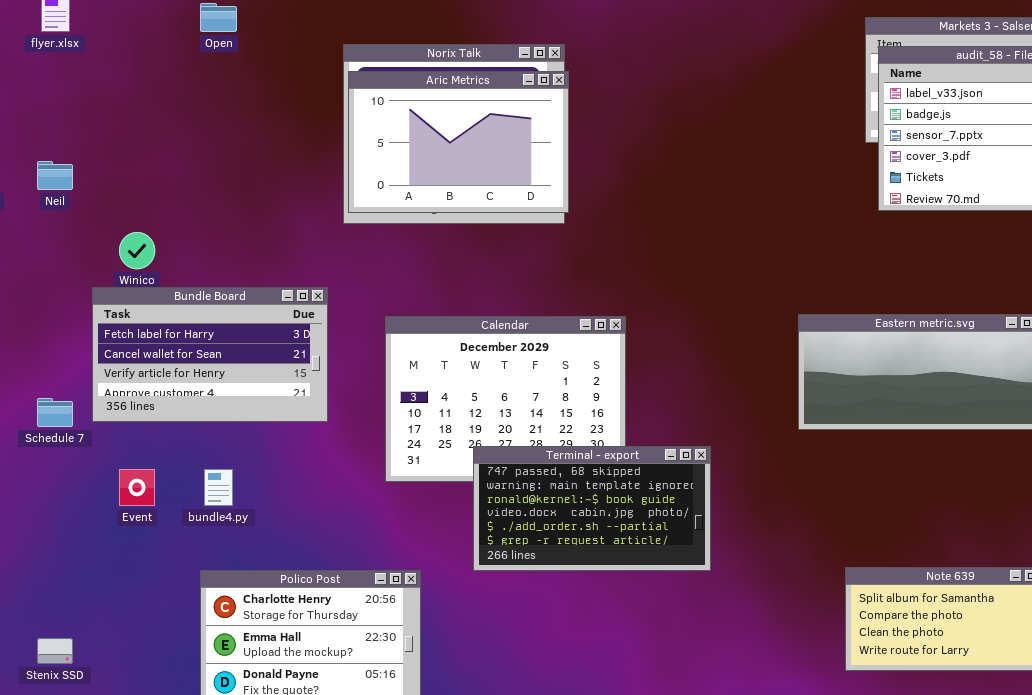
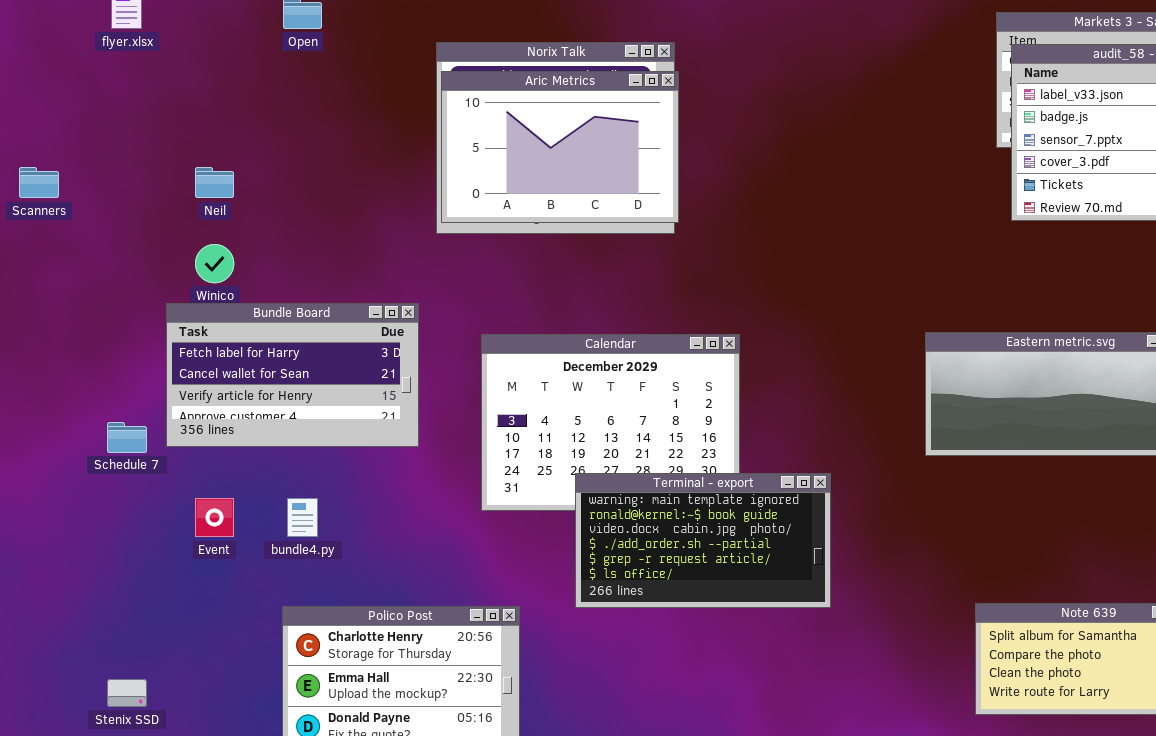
Neil: [37,161,73,190] -> [195,167,234,198], moved
Terminal - export: [473,446,711,571] -> [575,473,831,608], scrolled down 1 row

